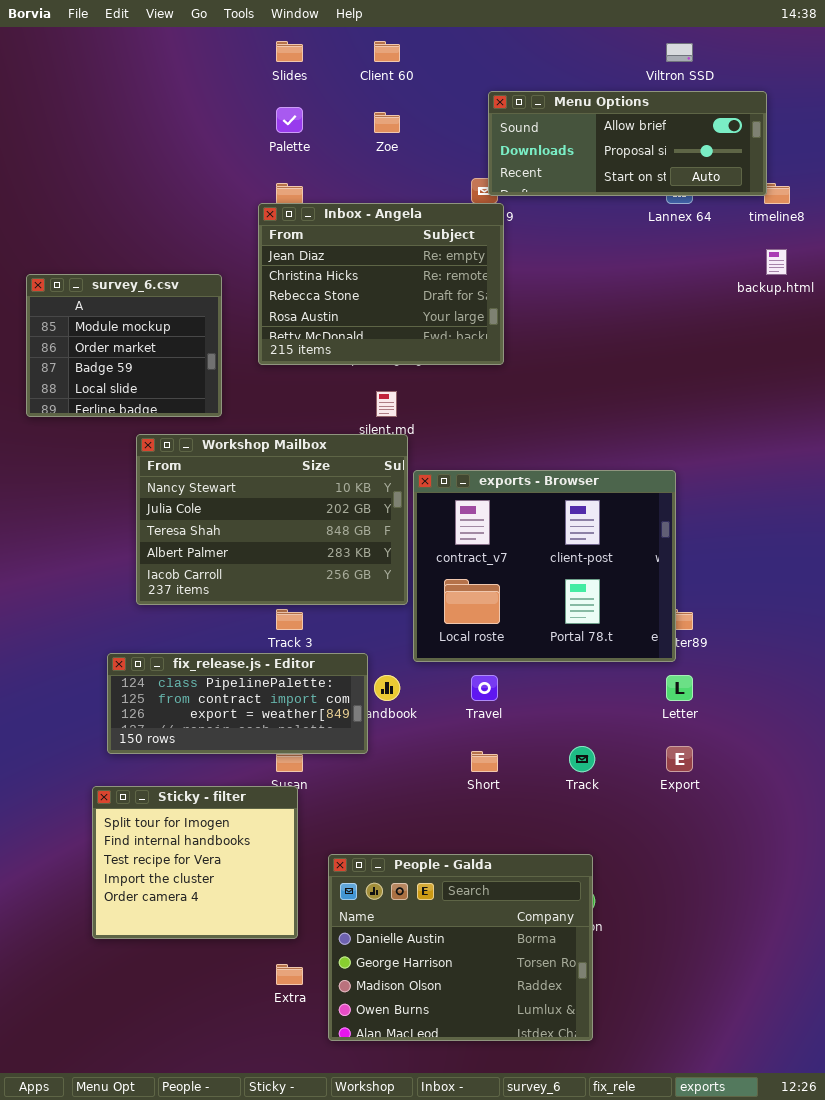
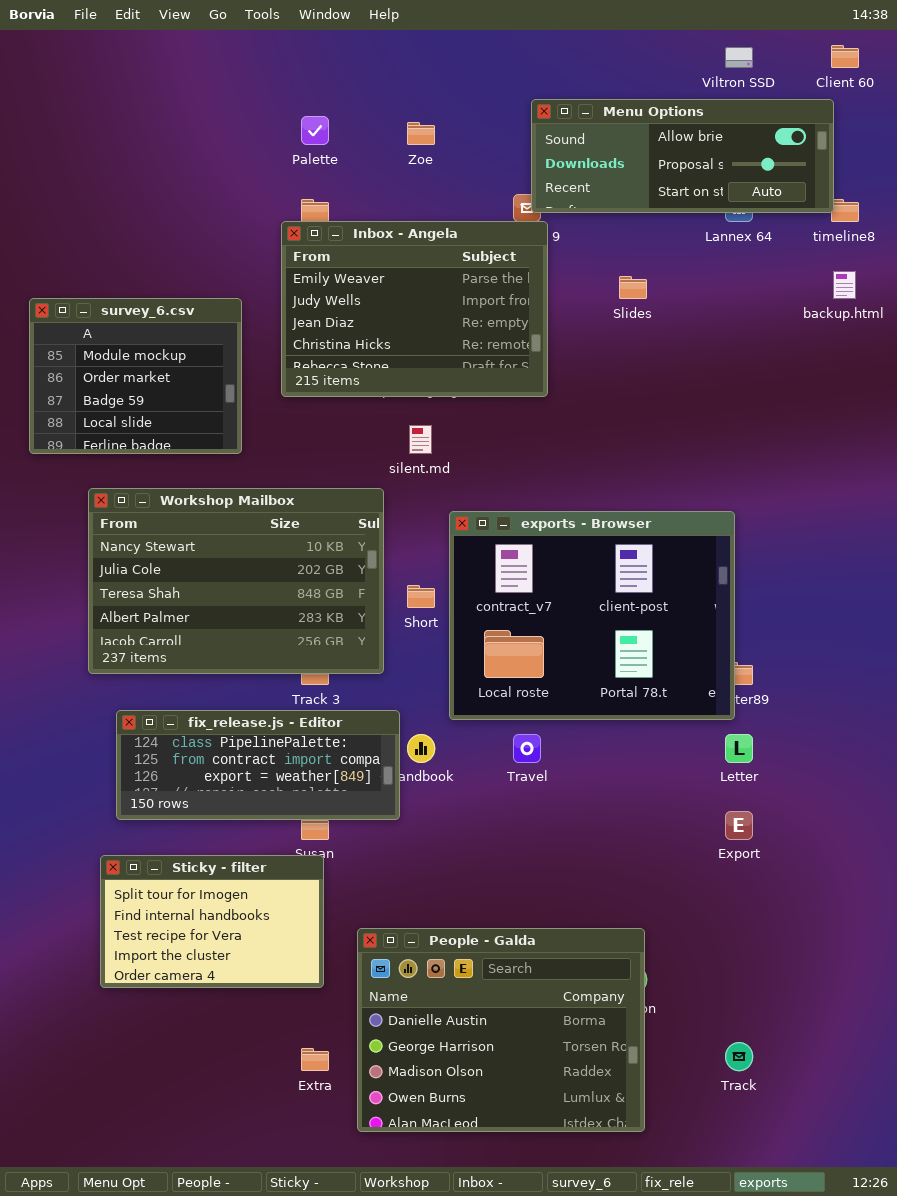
Slides: [276,41,303,62] -> [619,276,647,299], moved
Client 60: [374,41,400,62] -> [831,45,859,68], moved
Inbox - Angela: [258,203,504,365] -> [281,221,548,397], scrolled up 2 rows
Workshop Mailbox: [136,434,408,605] -> [88,488,384,674], moved
Track: [569,746,595,772] -> [725,1042,753,1071], moved
Short: [471,751,498,772] -> [407,585,435,608], moved
Sticky - filter: [92,786,298,939] -> [100,855,324,988], resized

